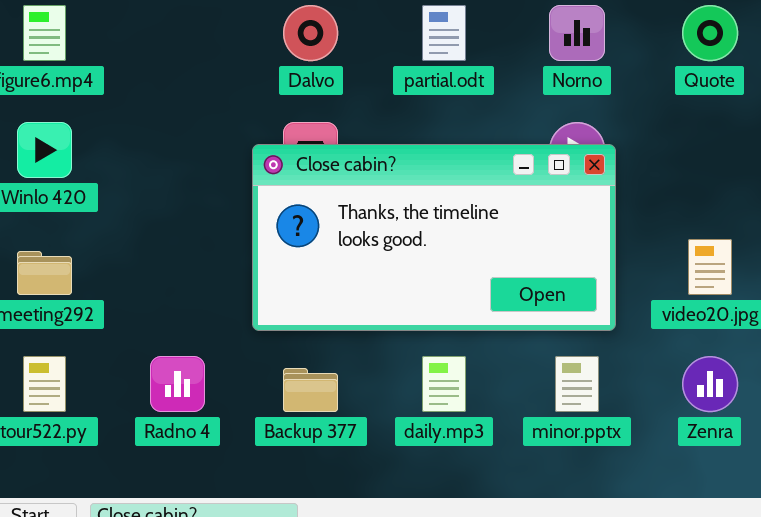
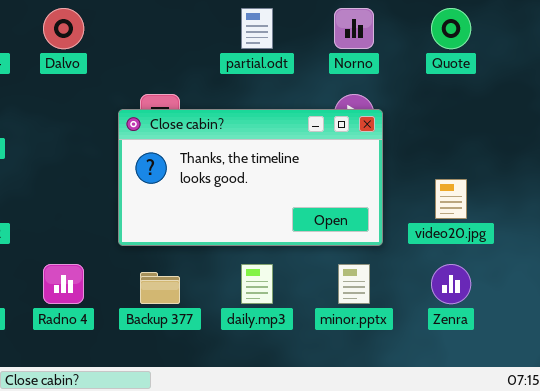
Dalvo: [283,5,338,61] -> [43,8,84,49], moved

